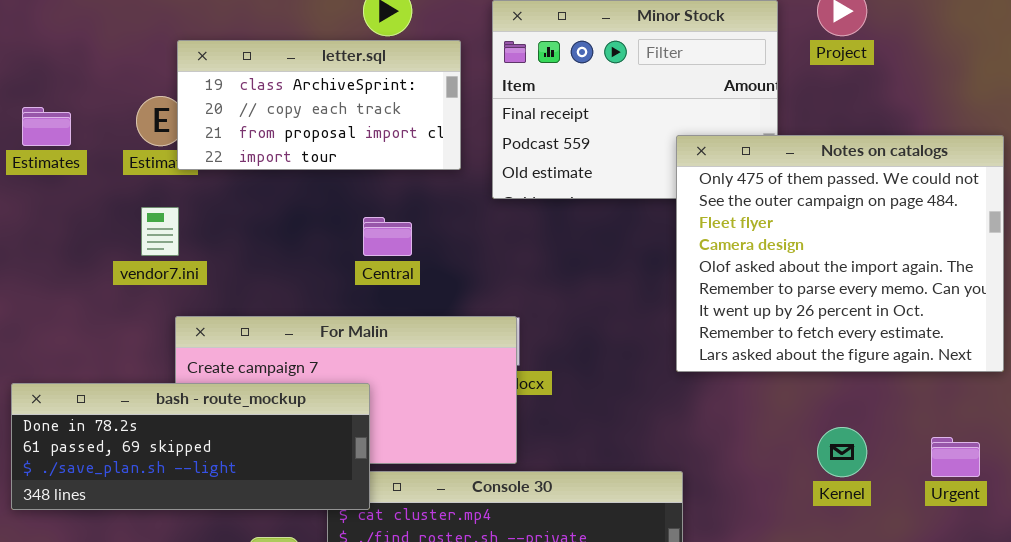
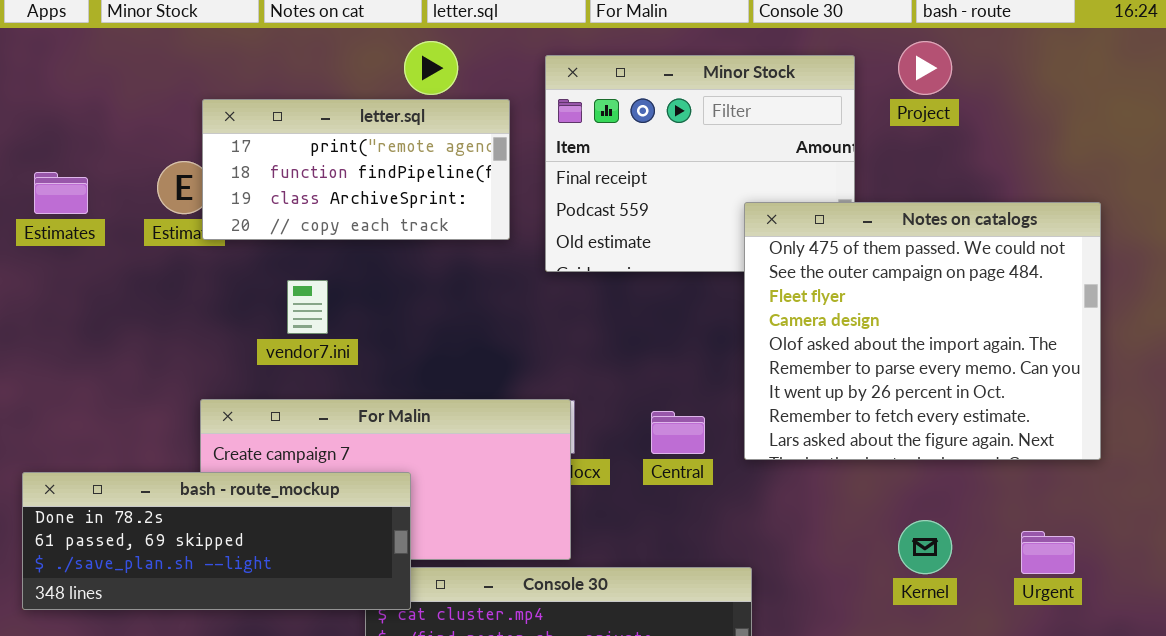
letter.sql: [177,40,461,170] -> [202,99,510,240], scrolled up 2 rows
vendor7.ini: [141,207,179,256] -> [287,280,328,334], moved
Central: [363,217,412,256] -> [651,411,705,454], moved

